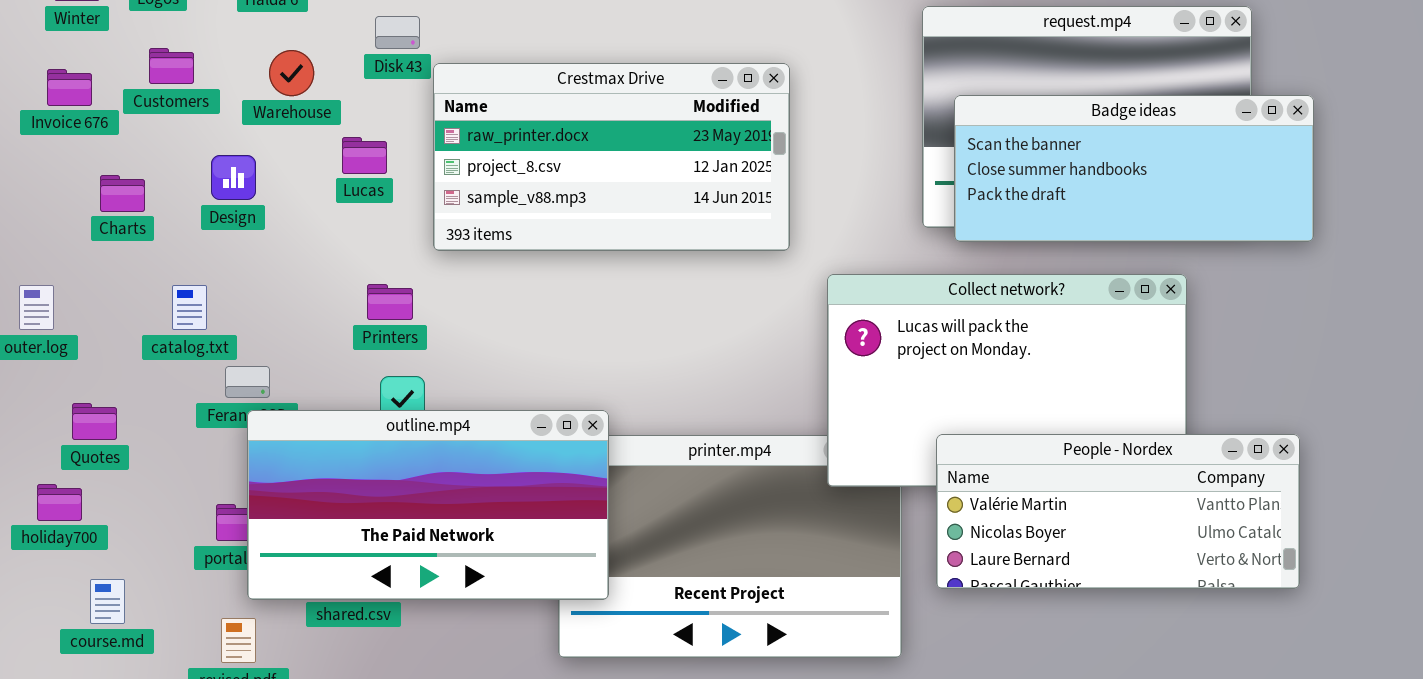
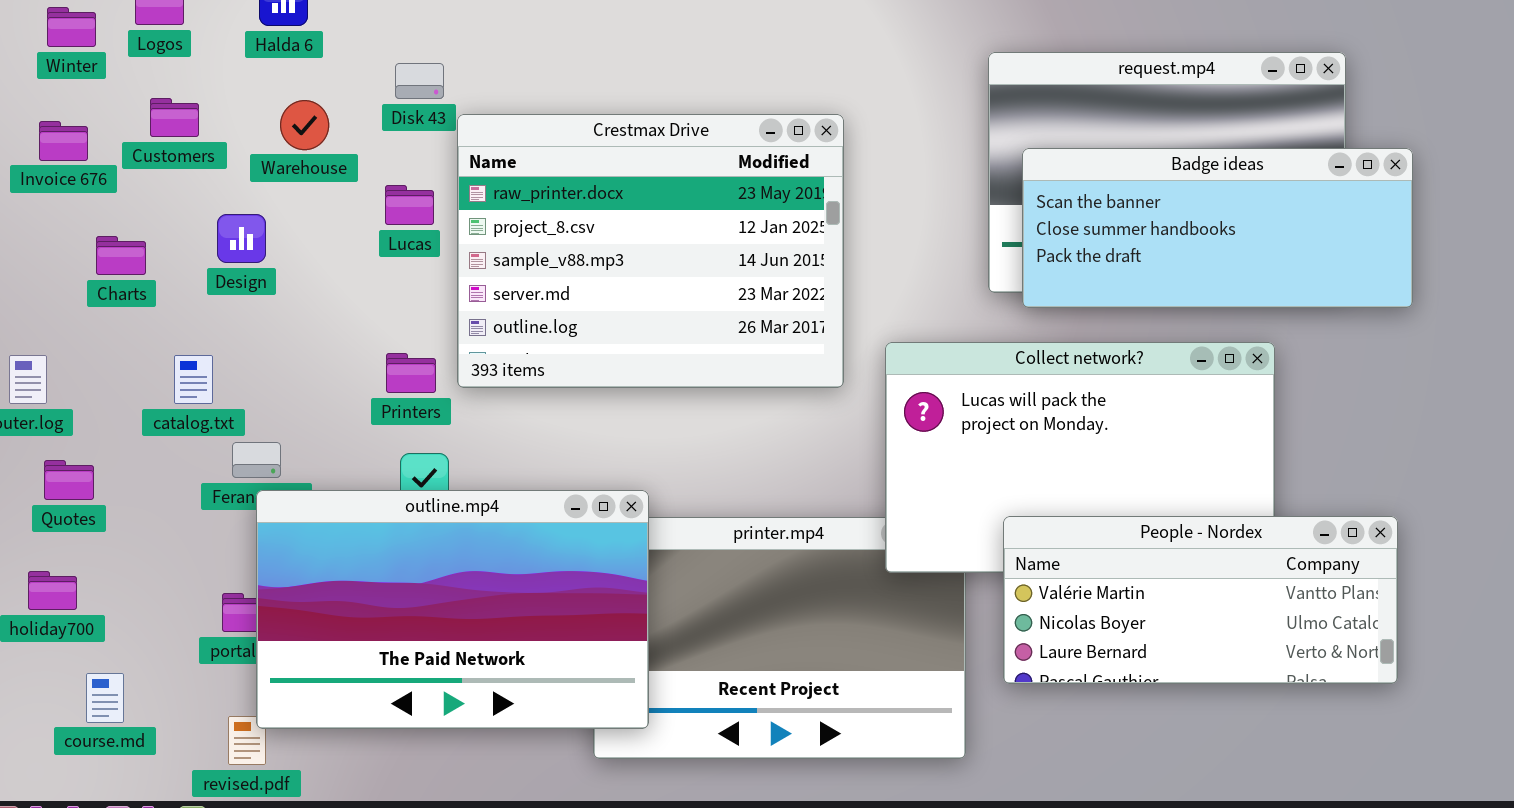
Crestmax Drive: [433,63,790,251] -> [457,114,844,388], resized
Lucas: [342,137,387,174] -> [385,185,434,225], moved
Quotes: [72,403,117,440] -> [44,460,94,500], moved
outline.mp4: [247,410,609,600] -> [256,490,649,729], resized

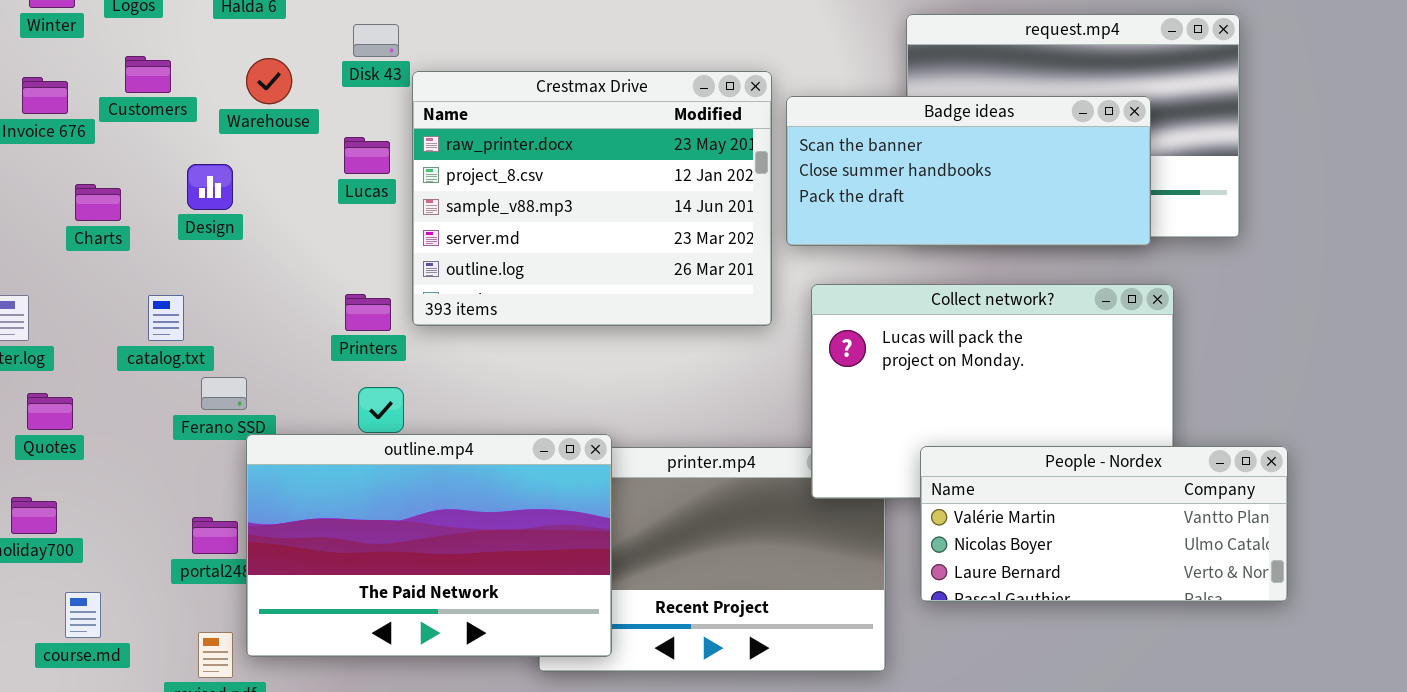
Badge ideas: [1022,148,1413,308] -> [786,96,1151,246], moved
outline.mp4: [256,490,649,729] -> [246,434,612,657], moved

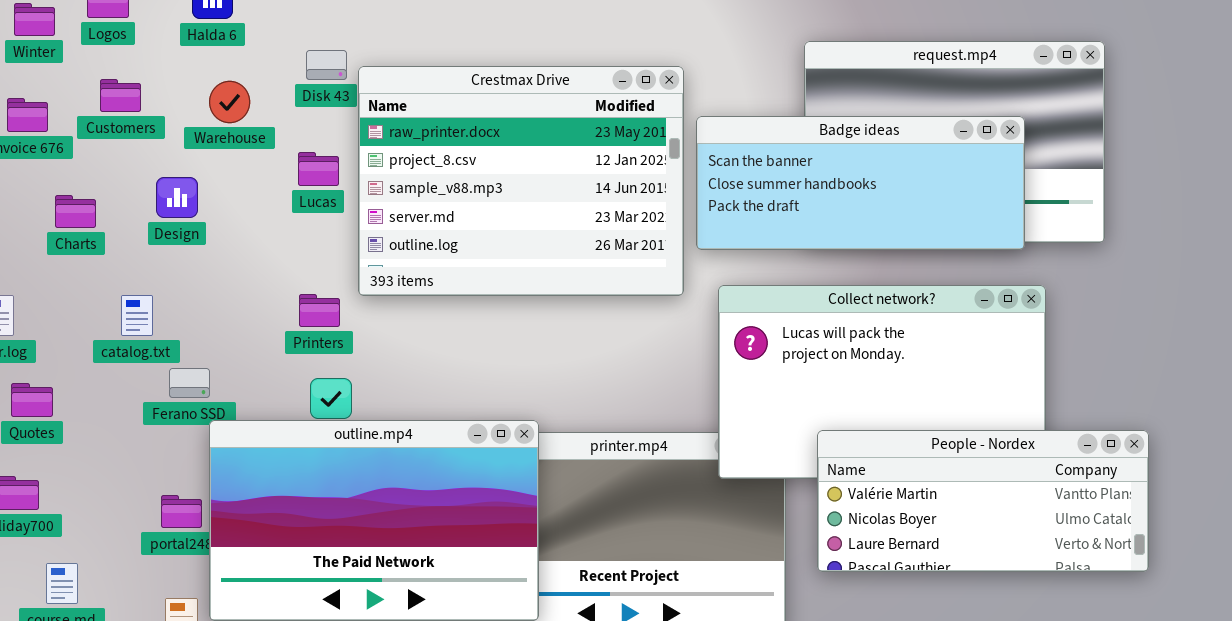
Crestmax Drive: [412,71,772,326] -> [358,66,684,296], moved

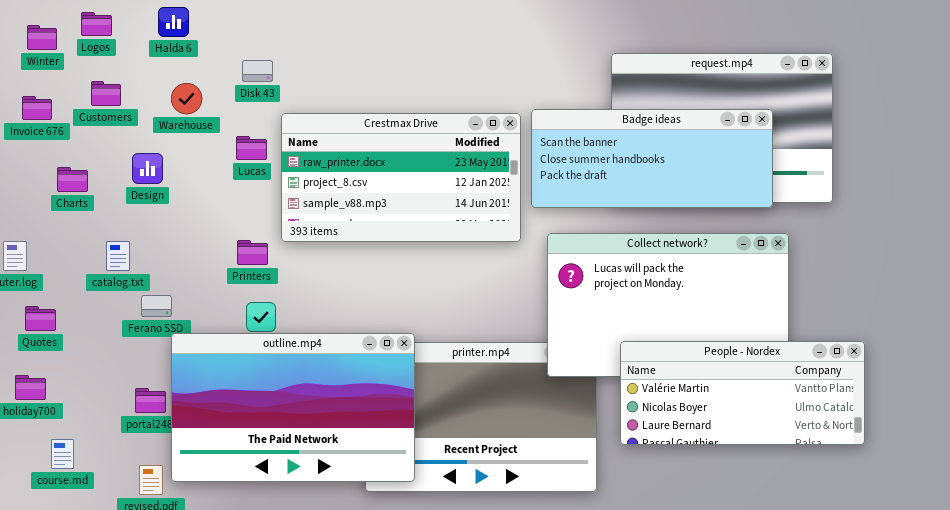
Crestmax Drive: [358,66,684,296] -> [281,113,521,242], resized

